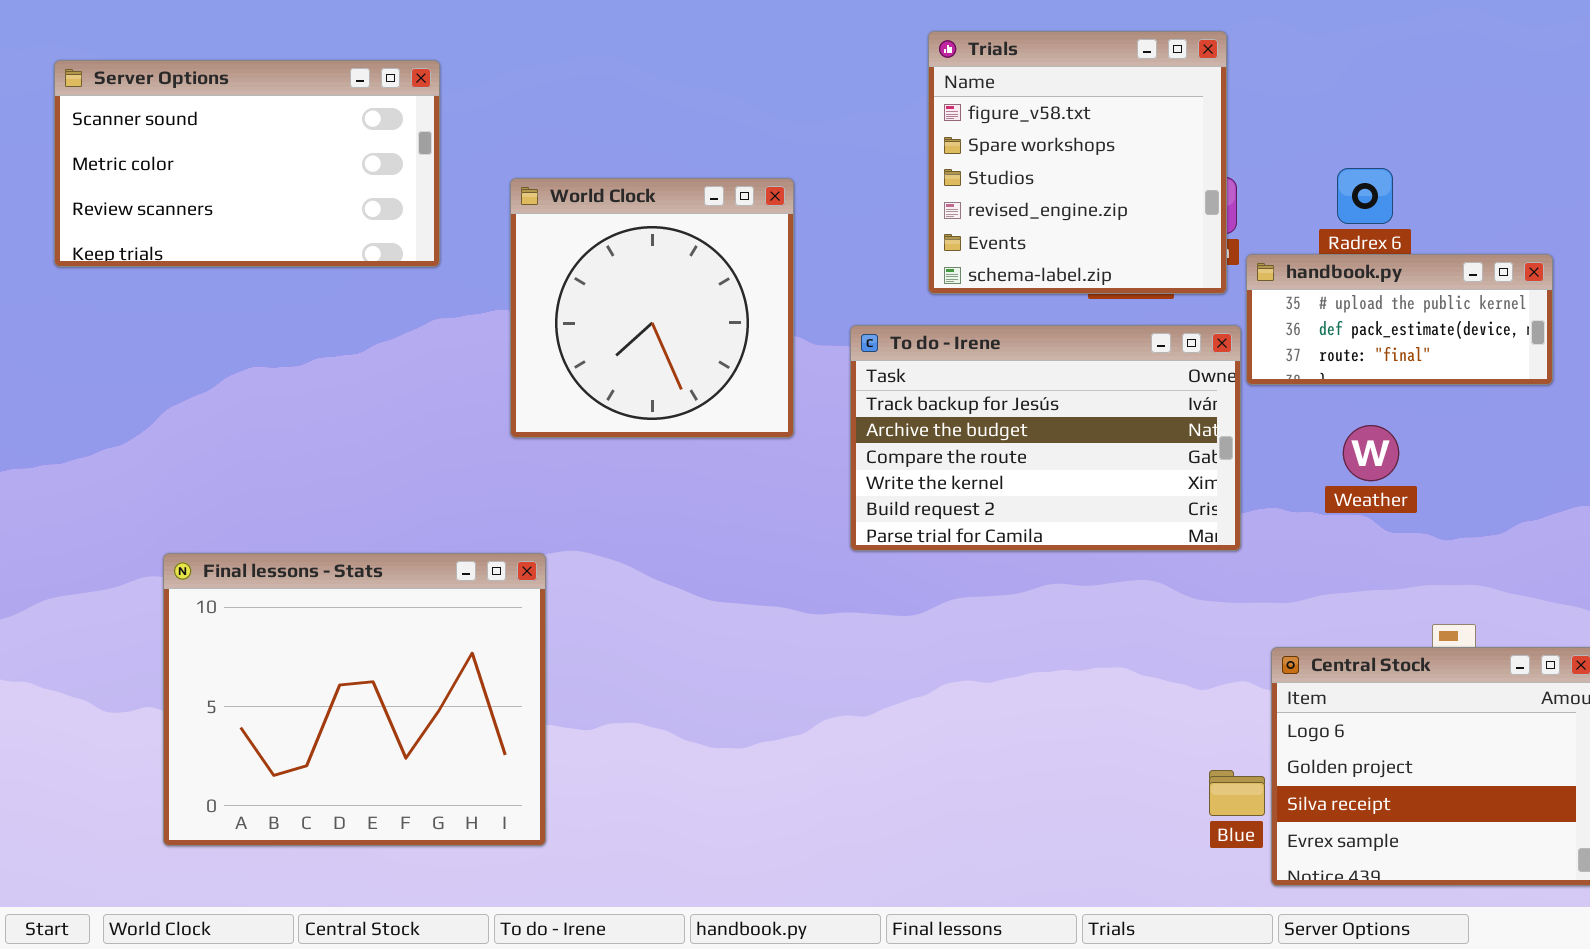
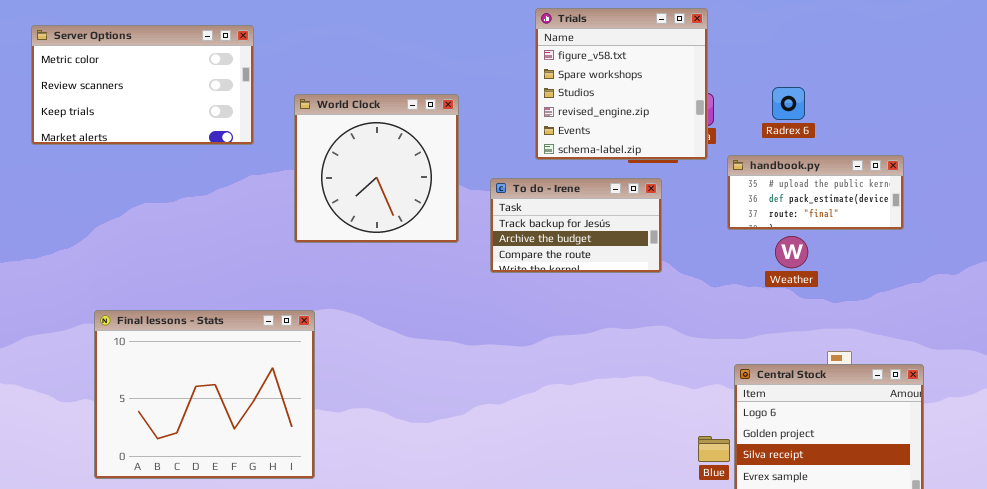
Server Options: [54,60,440,267] -> [31,25,254,145], scrolled down 1 row
handbook.py: [1246,254,1553,385] -> [727,155,904,230], moved
To do - Irene: [850,325,1241,551] -> [490,178,662,273], resized

